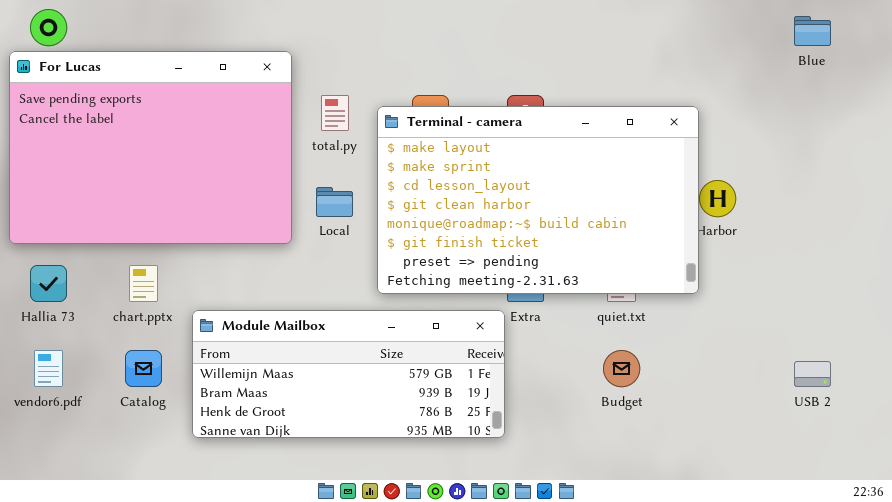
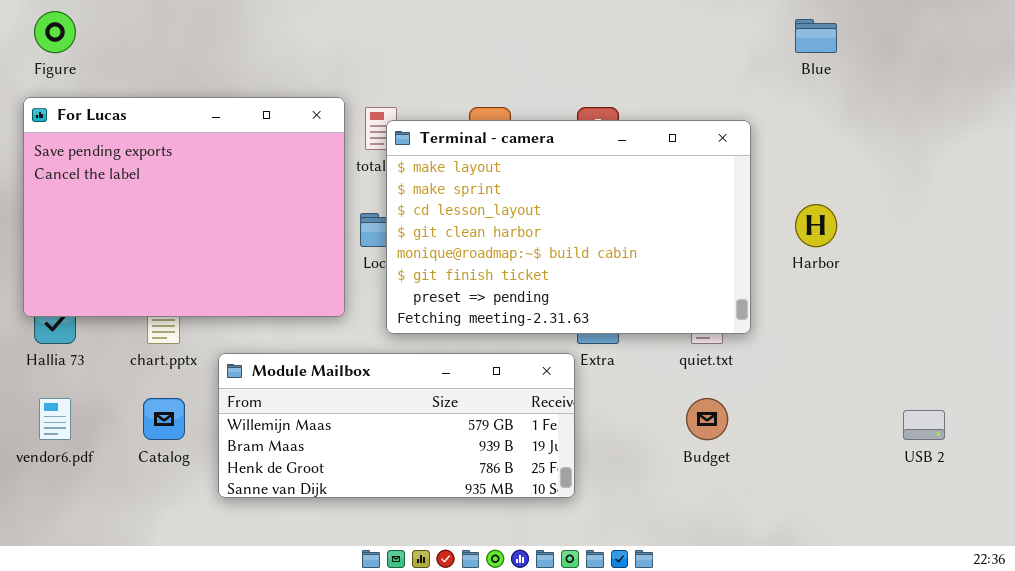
Blue: [794,16,831,46] -> [795,19,837,53], moved
For Lucas: [9,51,292,244] -> [23,97,345,317], moved
Terminal - camera: [377,106,699,294] -> [386,120,751,334], moved

